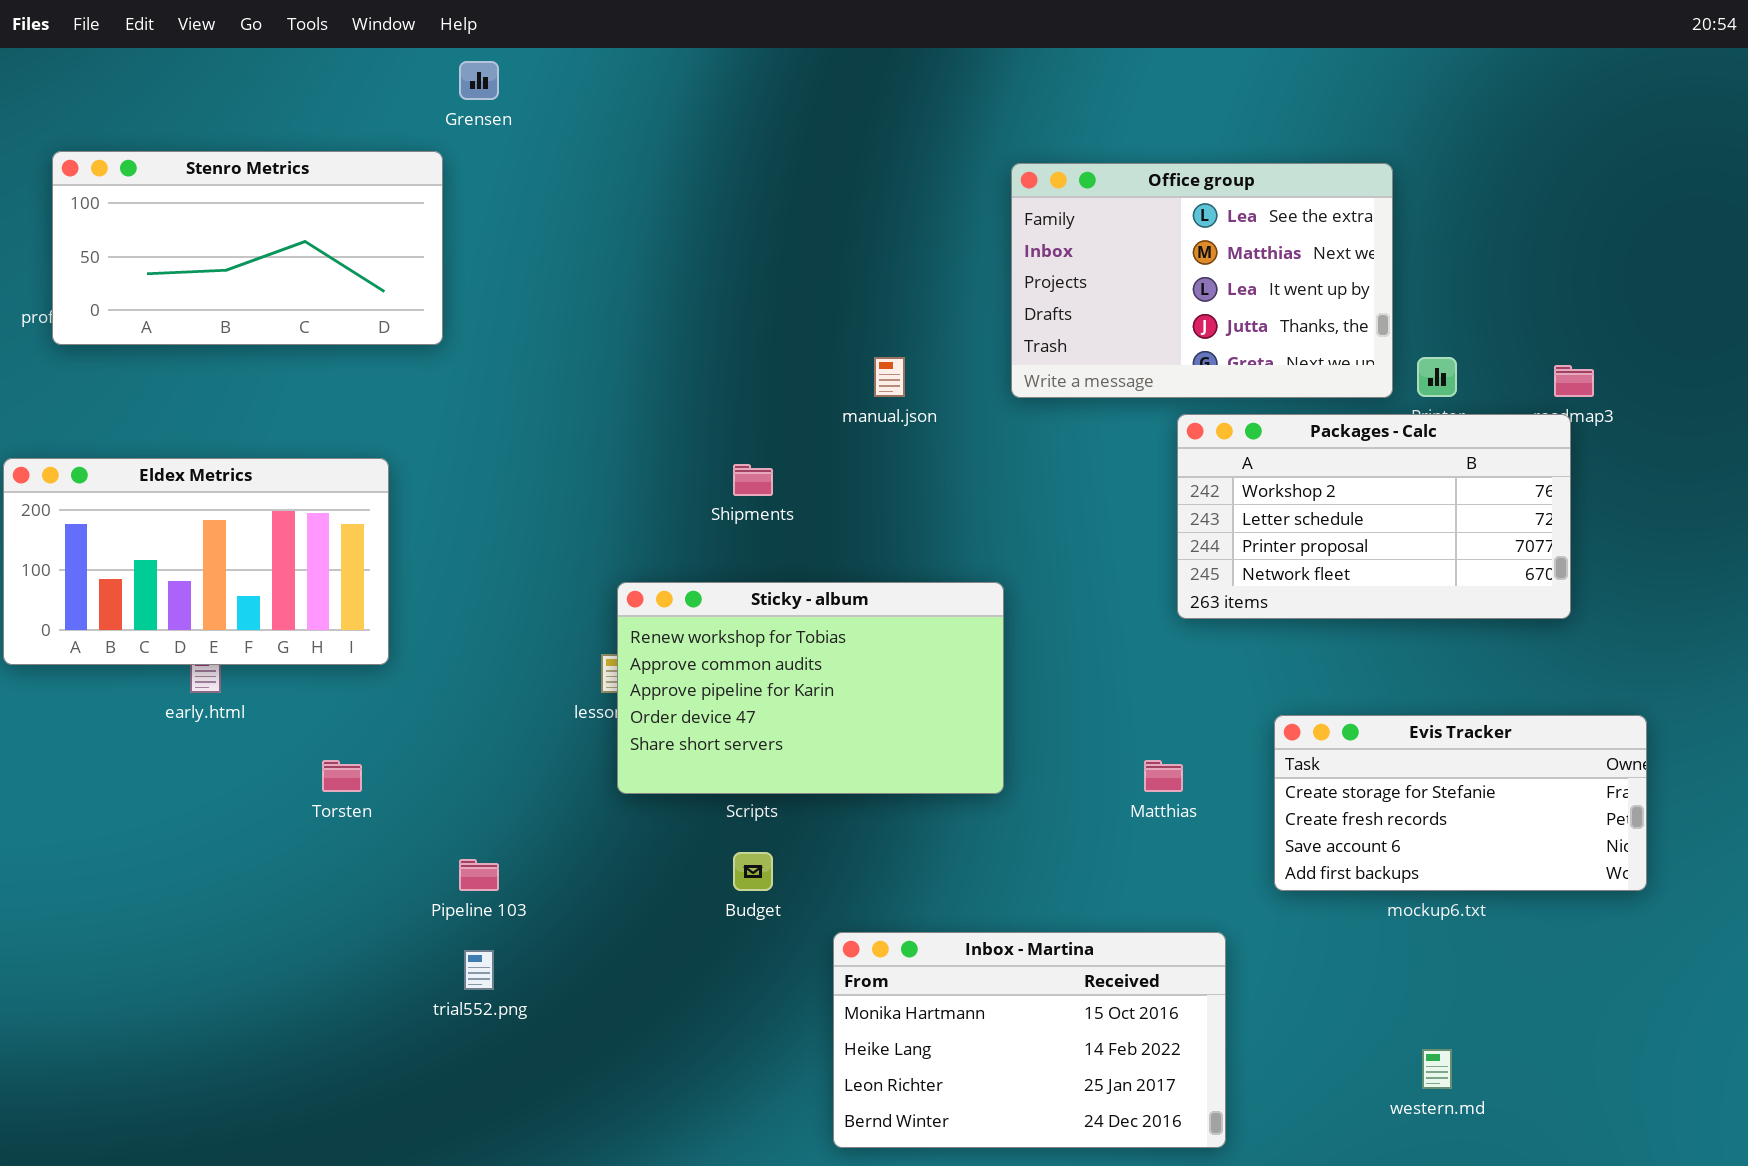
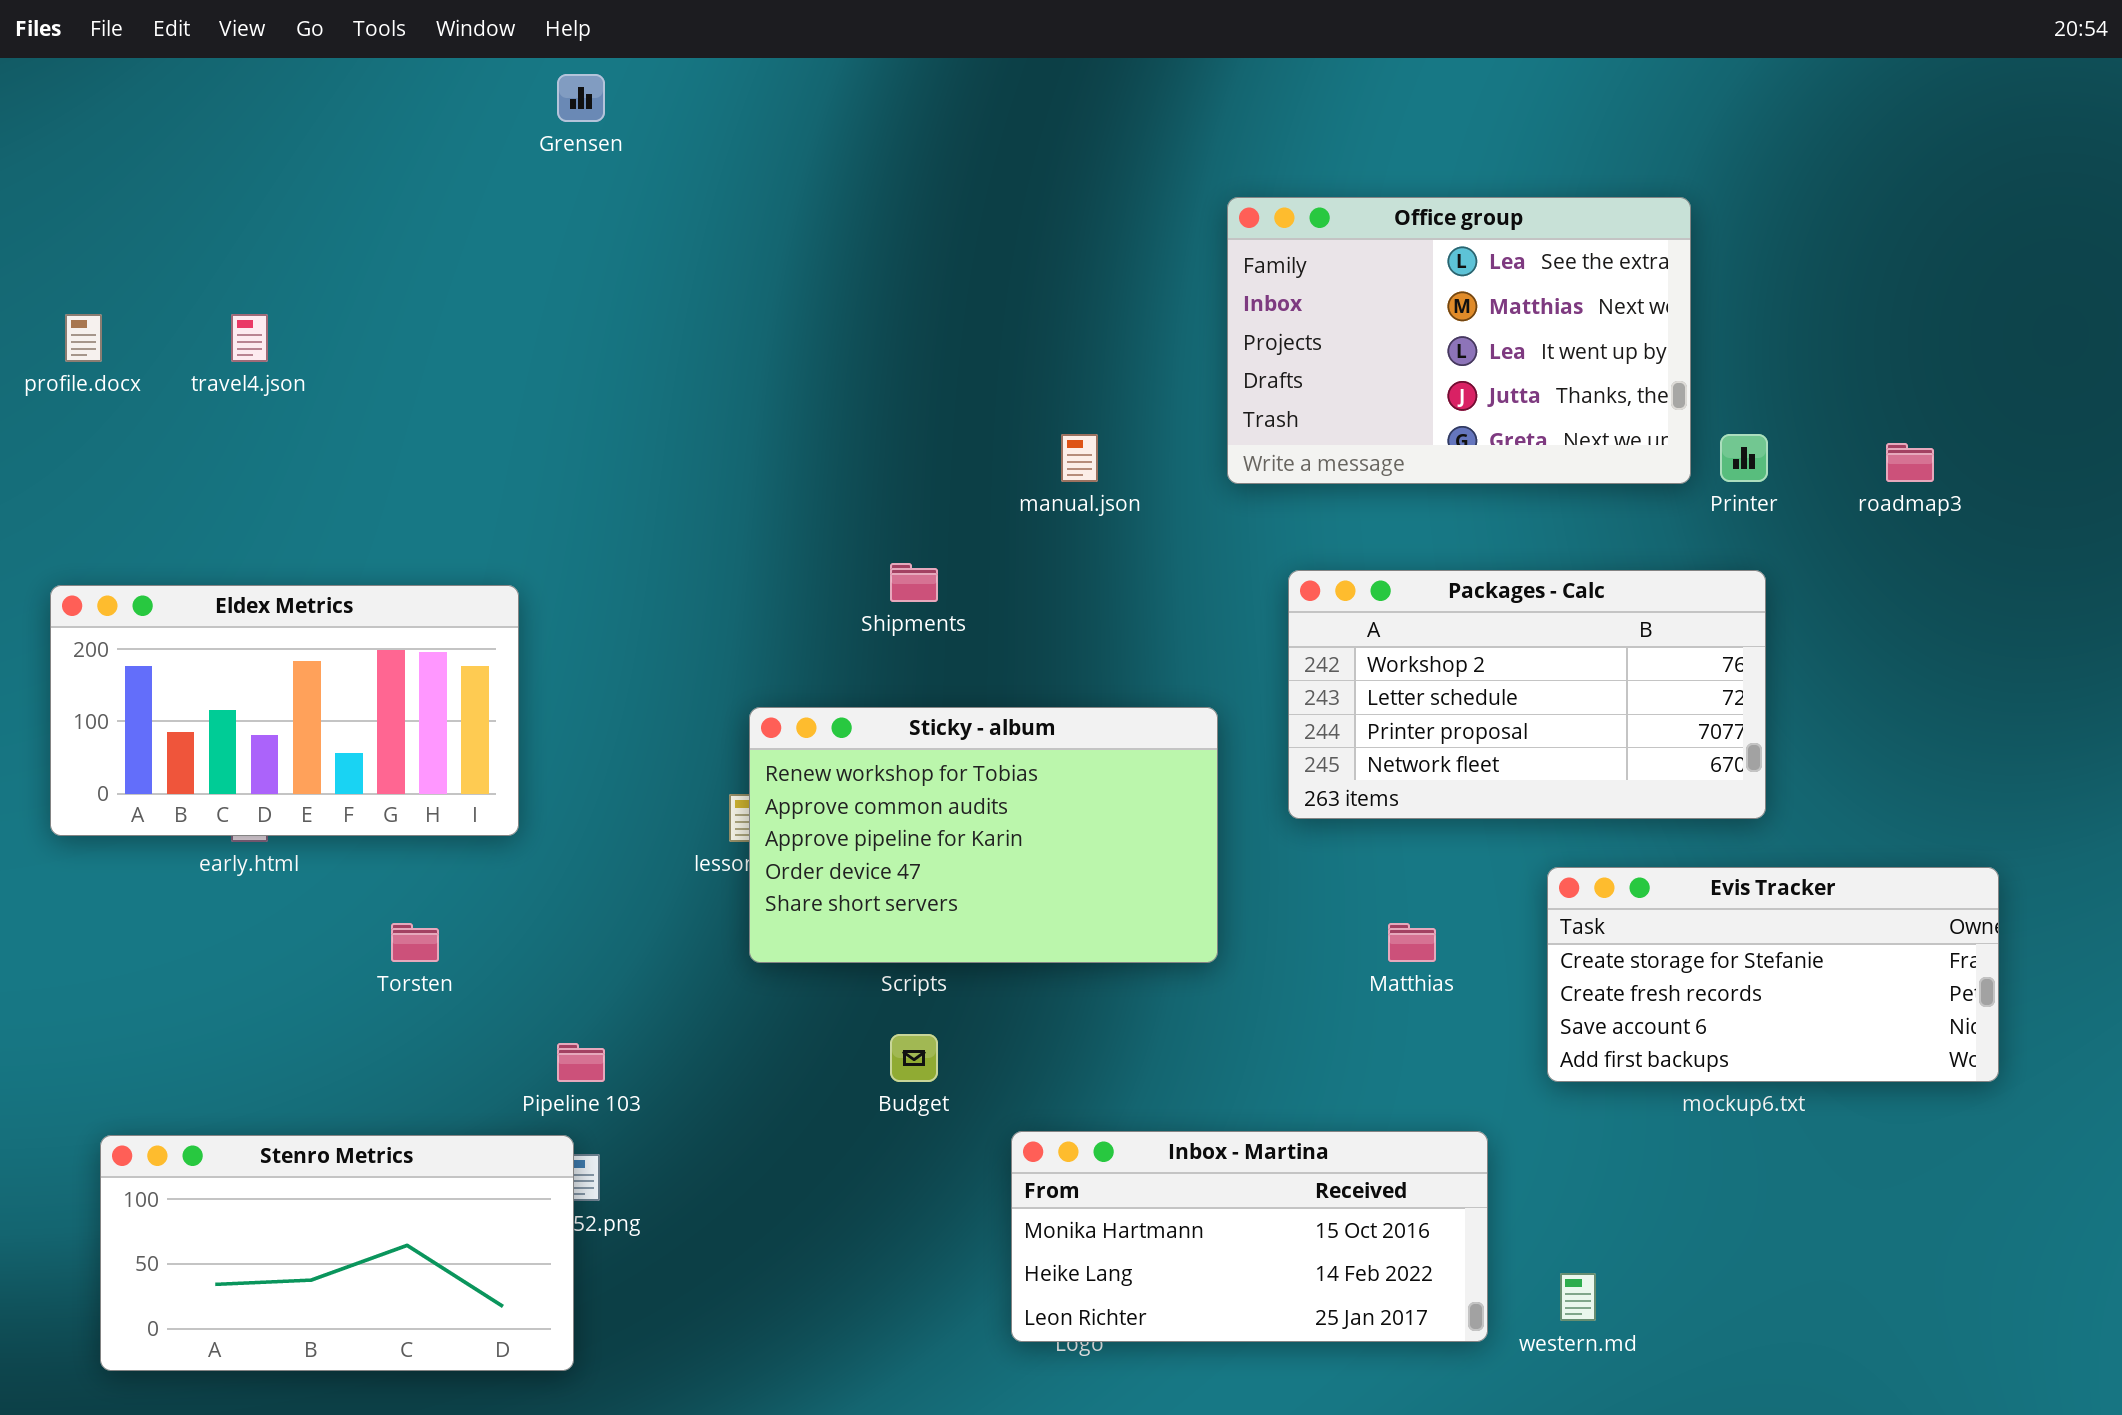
Stenro Metrics: [52,151,443,345] -> [100,1135,574,1371], moved
Packages - Calc: [1177,414,1571,619] -> [1288,570,1766,819], moved
Eldex Metrics: [3,458,389,665] -> [50,585,519,836], moved
Inbox - Martina: [833,932,1226,1148] -> [1011,1131,1488,1342], resized
western.md: [1422,1049,1452,1089] -> [1560,1273,1596,1321], moved

